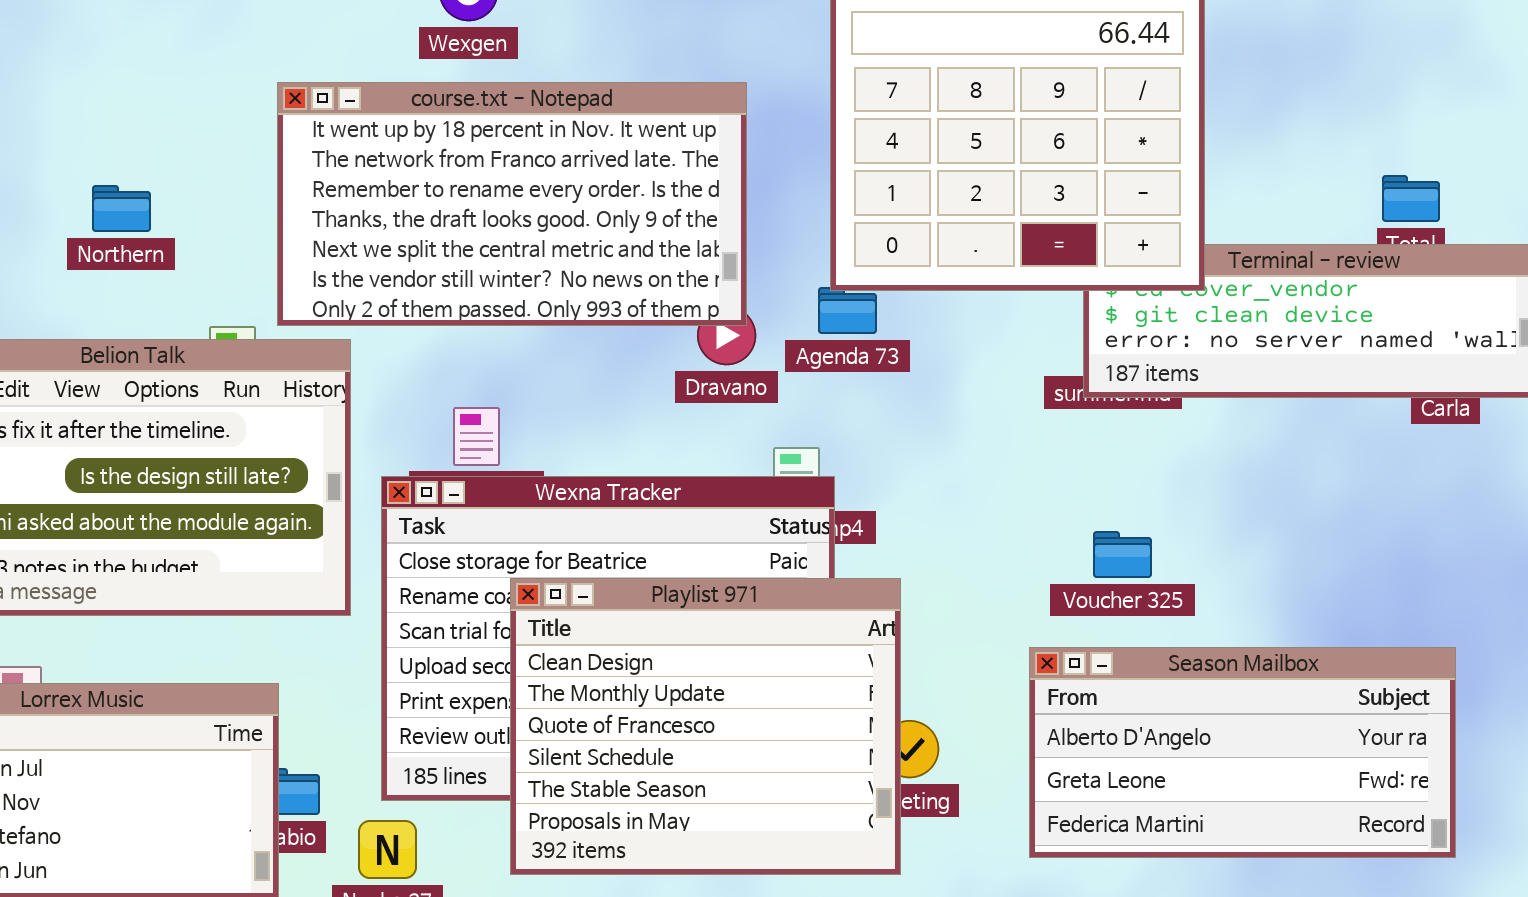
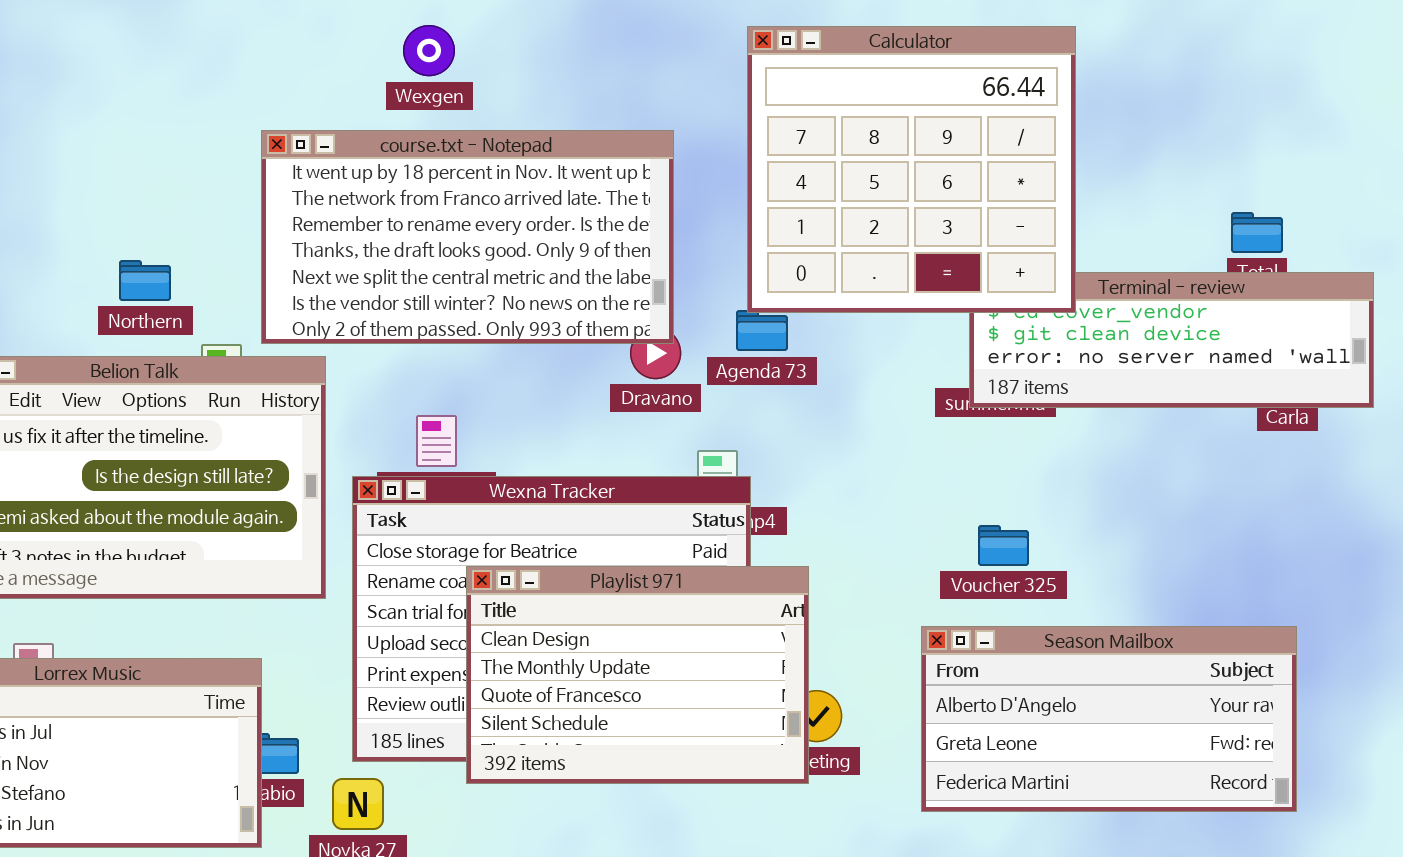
Northern: [92,185,151,232] -> [119,260,171,301], moved
Playlist 971: [510,578,901,875] -> [466,566,809,784], resized

